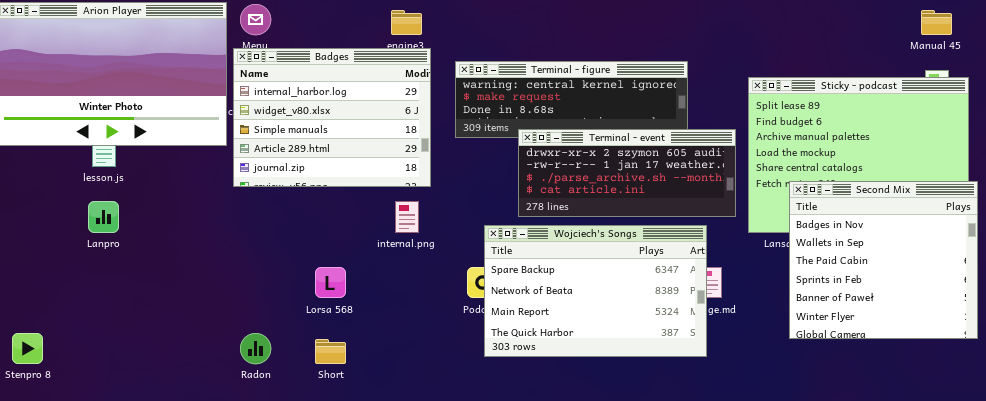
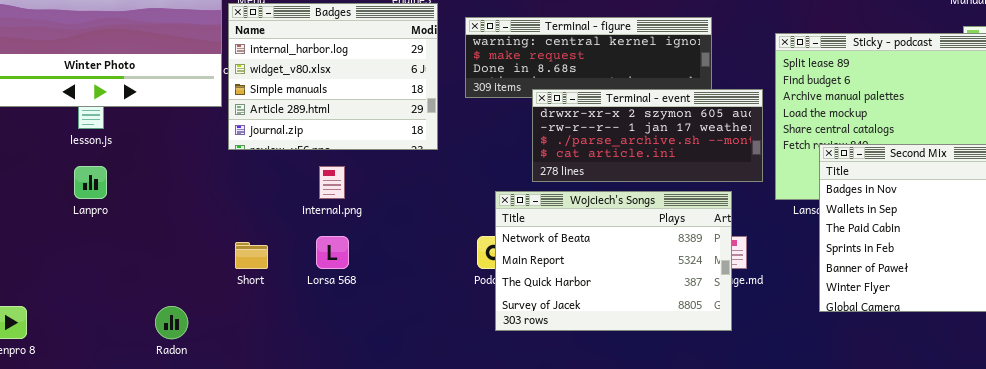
internal.png: [395,201,419,233] -> [319,166,345,199], moved
Wojciech's Songs: [484,225,707,357] -> [495,191,732,331], scrolled down 1 row
Radon: [240,333,271,364] -> [155,306,188,339], moved
Short: [315,339,346,364] -> [235,242,268,269], moved

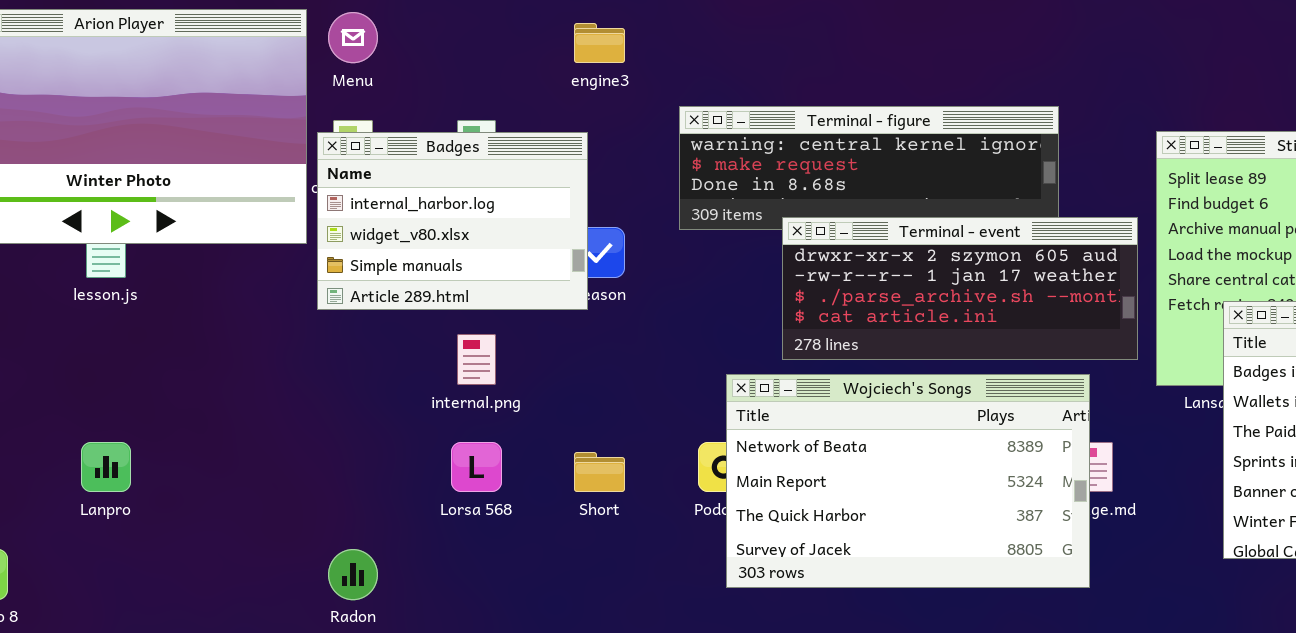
Badges: [228,3,438,150] -> [317,132,588,310], resized
Lanpro: [74,166,107,199] -> [81,442,131,492], moved
Short: [235,242,268,269] -> [574,452,625,492], moved
Radon: [155,306,188,339] -> [328,549,378,600], moved

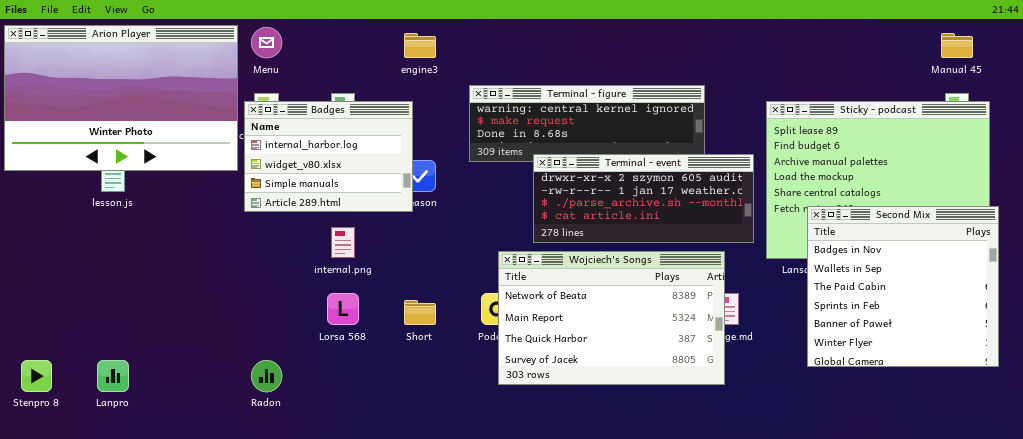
Lanpro: [81,442,131,492] -> [97,360,129,392], moved

